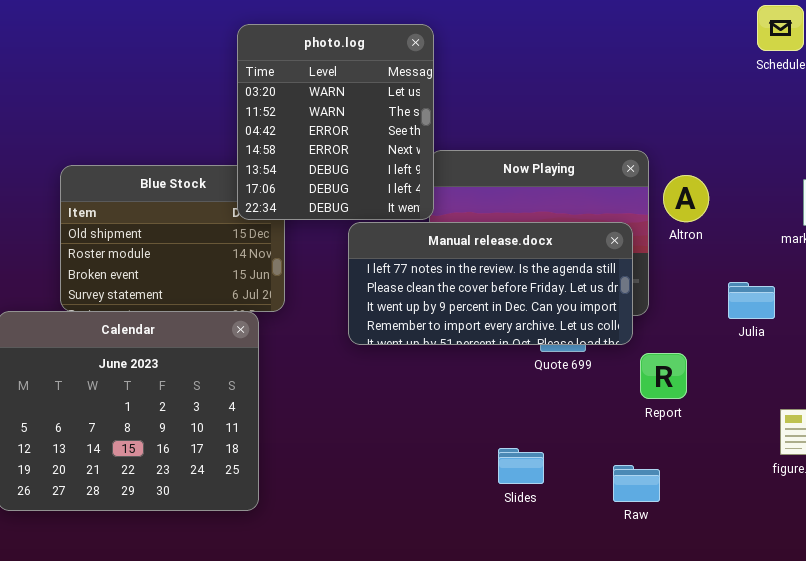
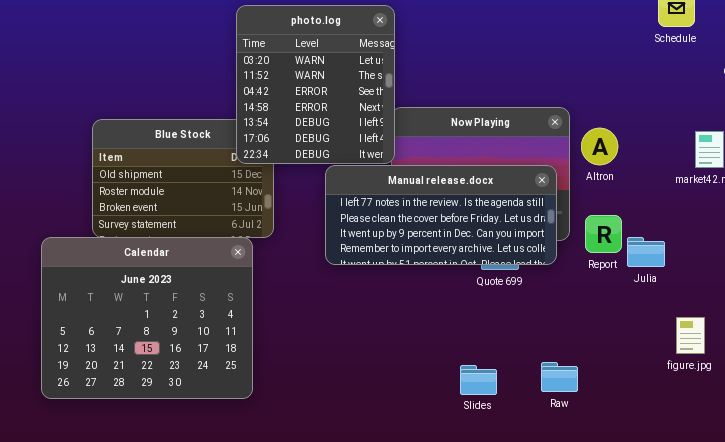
Julia: [728,282,775,319] -> [627,237,665,267], moved
Report: [640,353,687,399] -> [585,215,622,253], moved
Slides: [498,448,544,484] -> [460,365,497,395], moved

